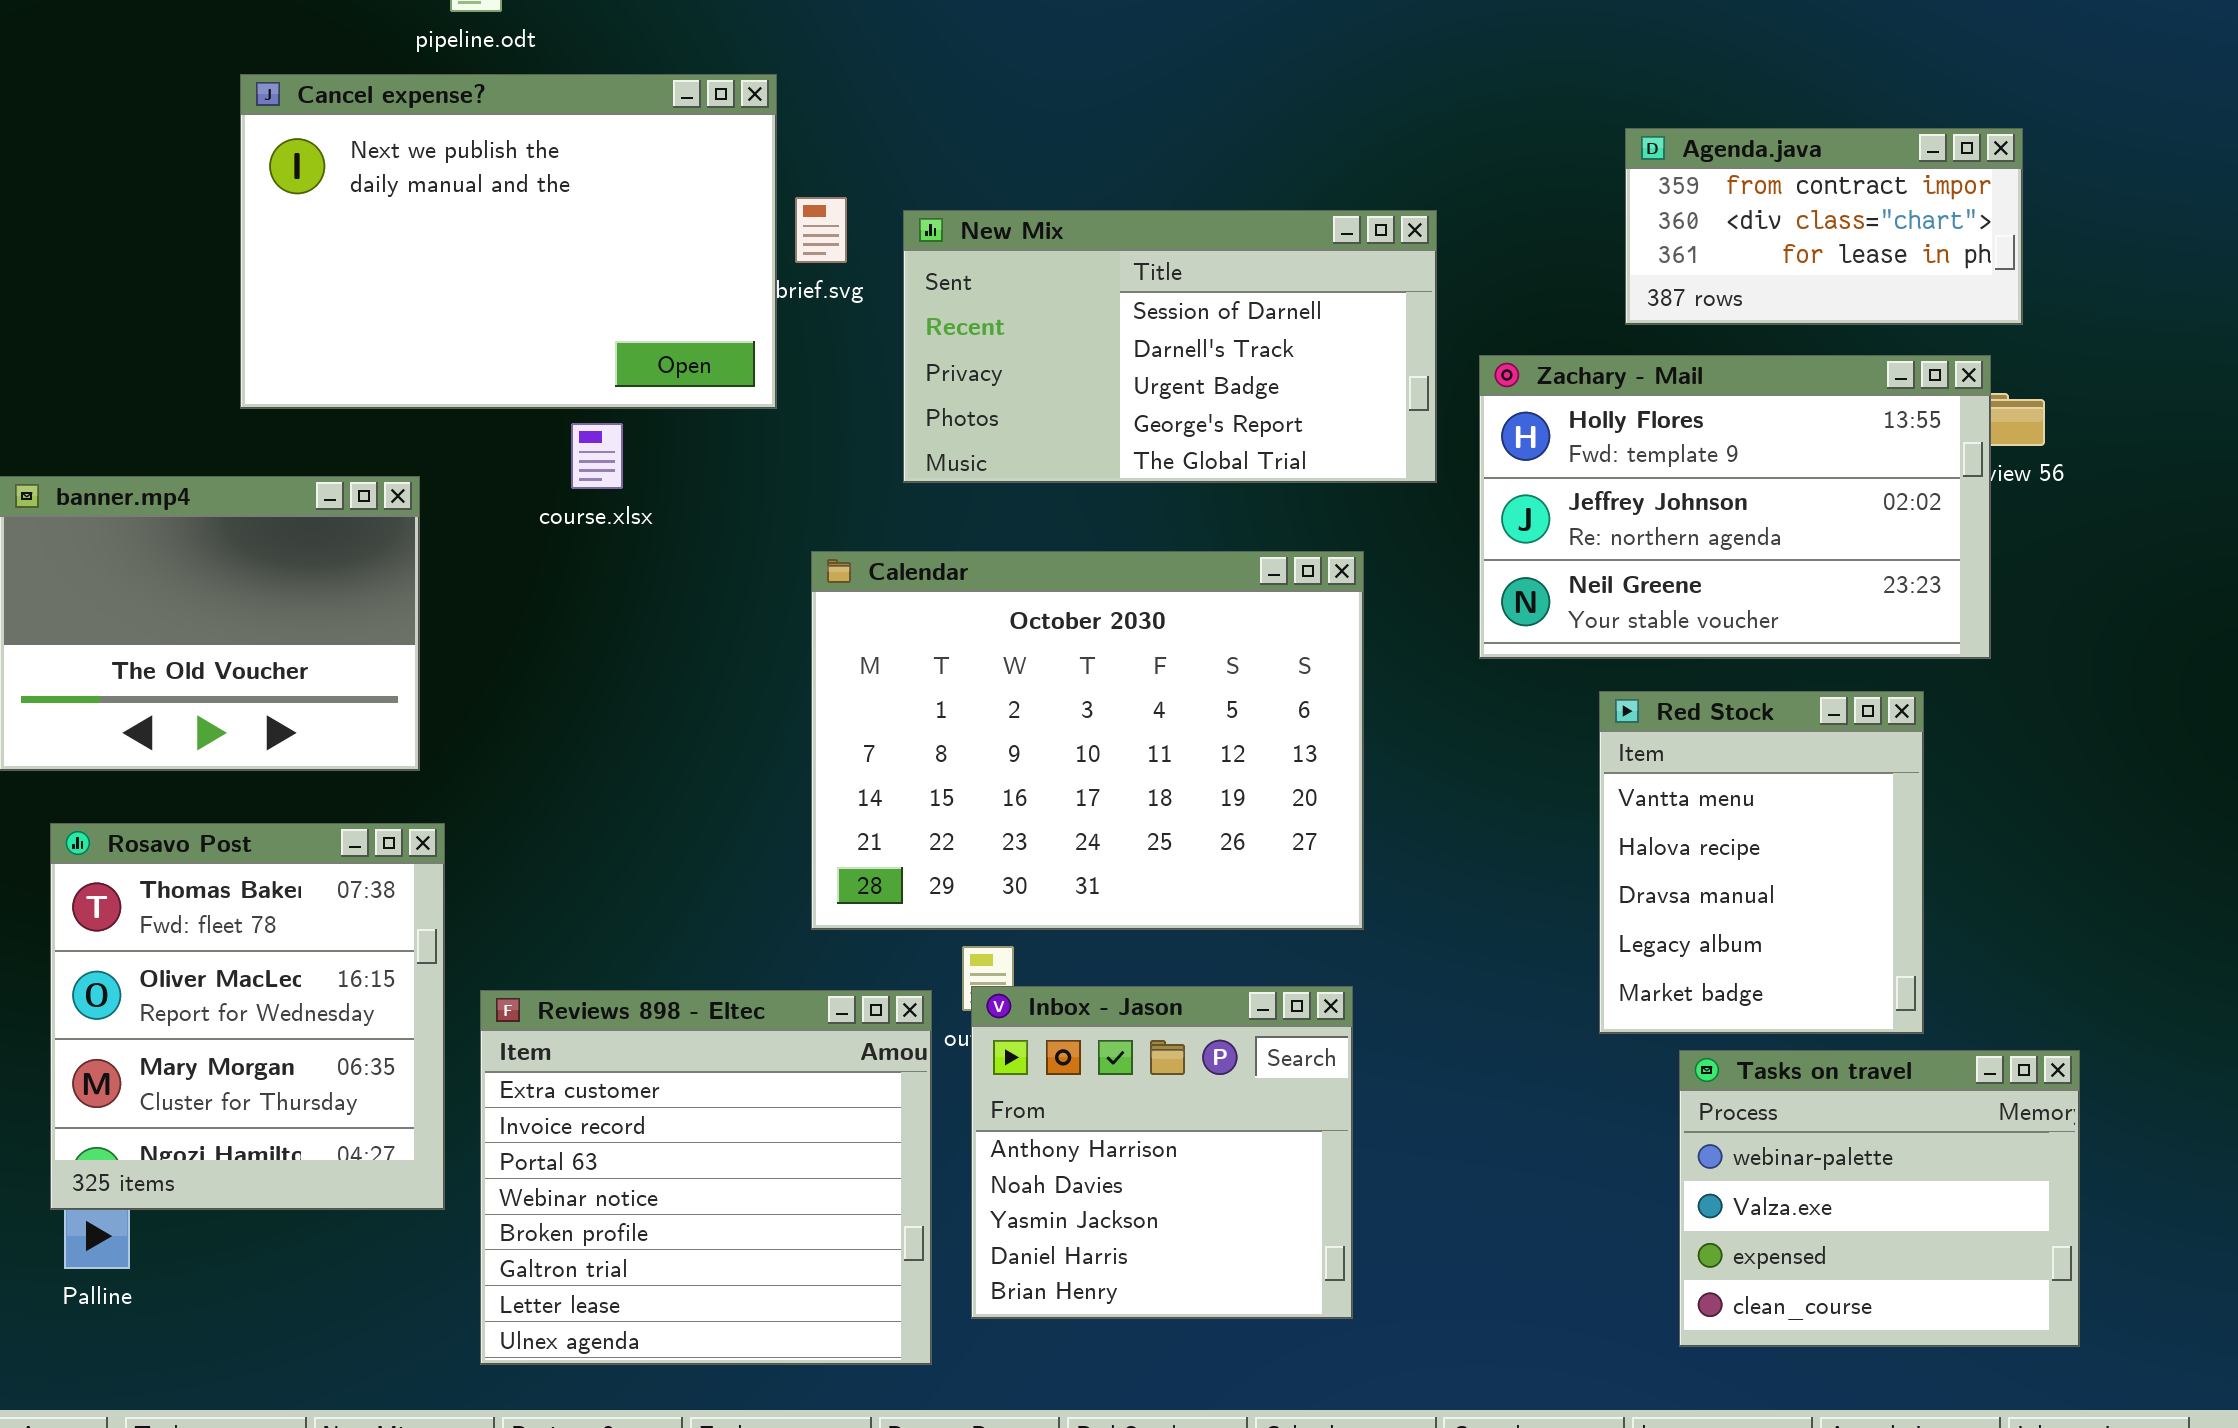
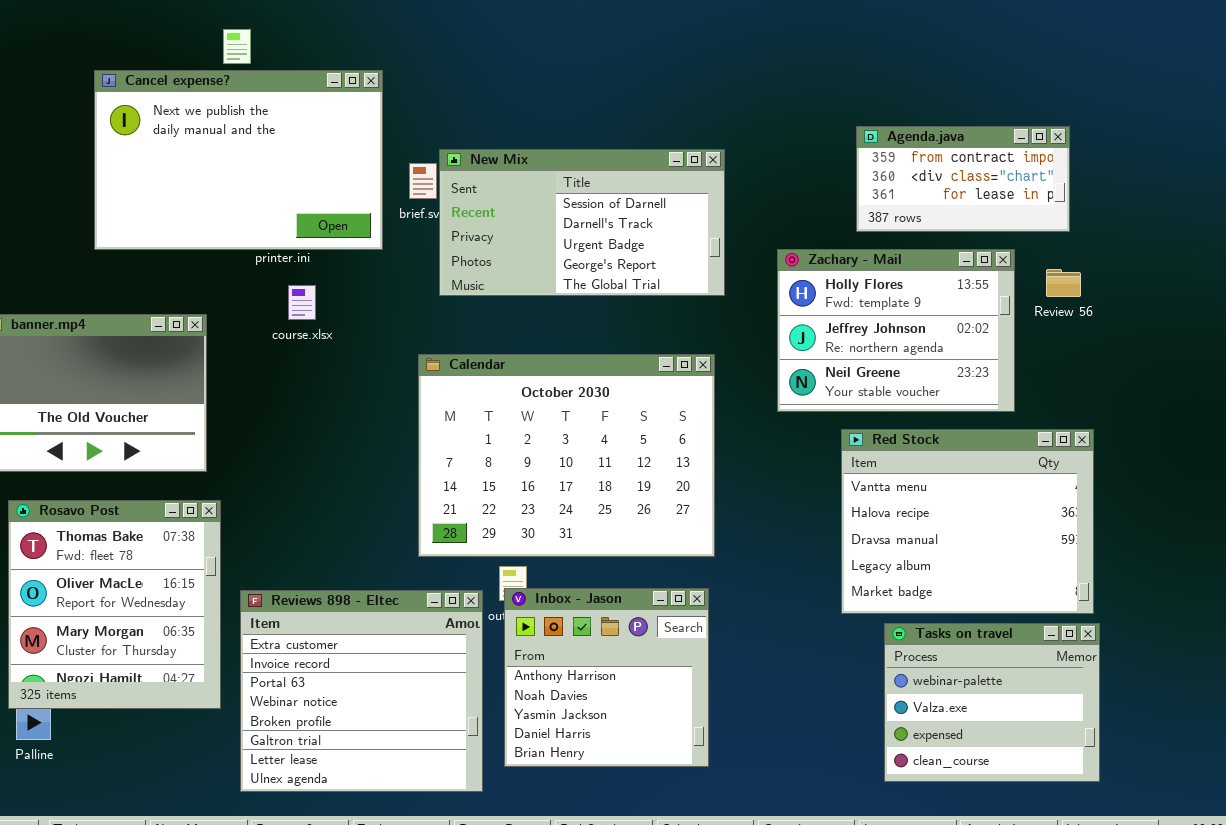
Cancel expense?: [240,74,777,409] -> [94,70,383,250], moved
New Mix: [903,210,1437,483] -> [439,149,725,296], moved
Zachary - Mail: [1479,355,1991,659] -> [777,249,1015,412], resized
Red Stock: [1599,691,1924,1034] -> [841,429,1094,614], resized

